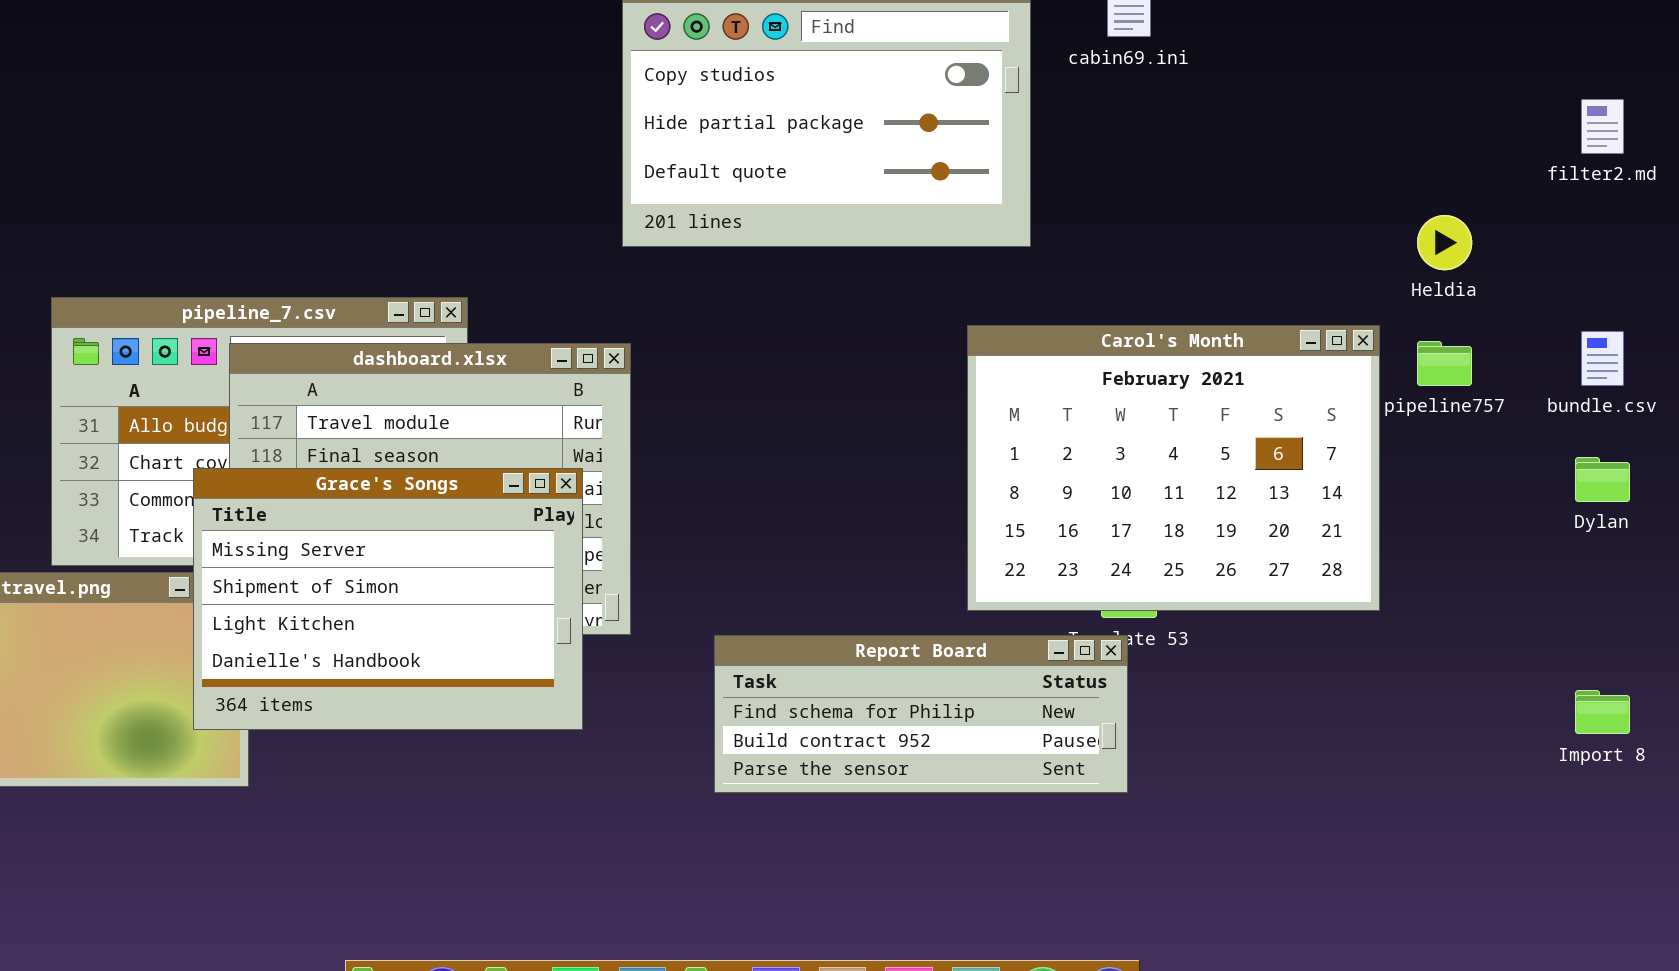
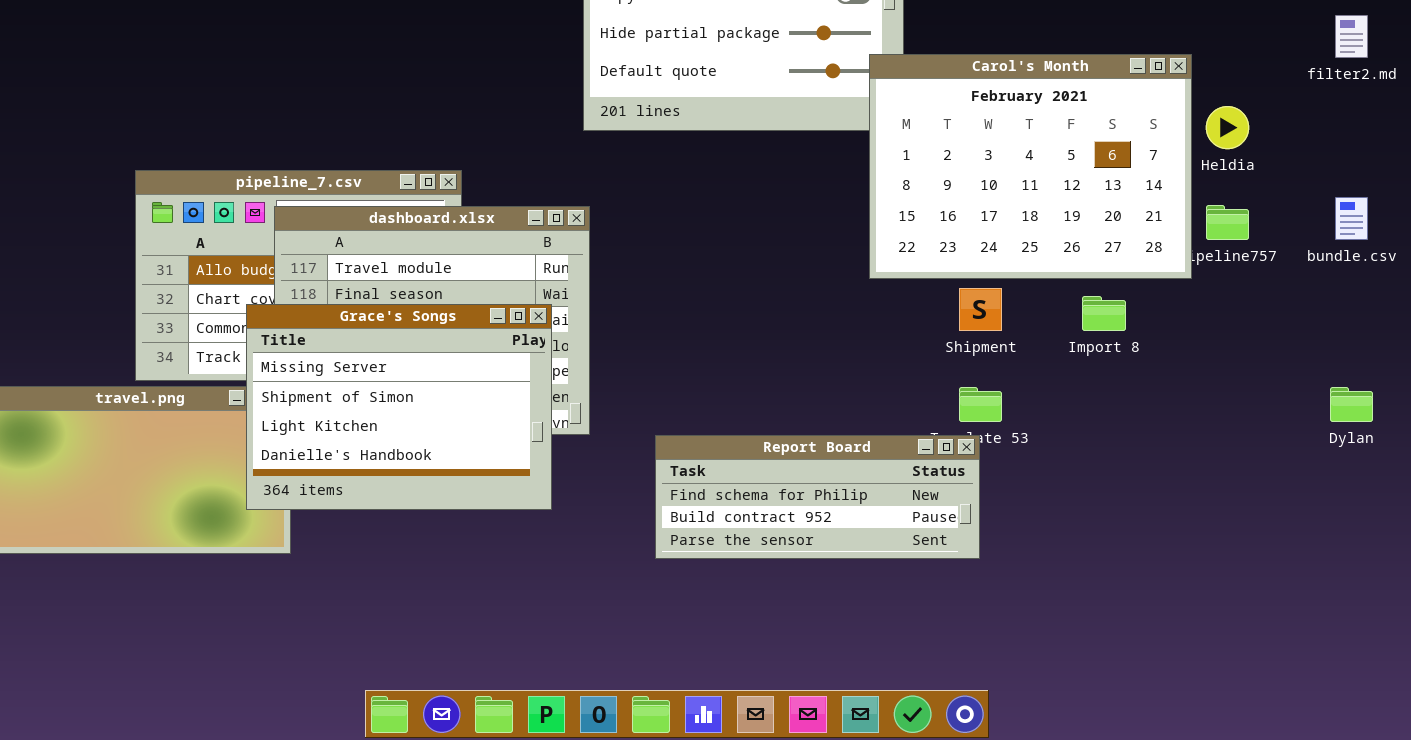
Carol's Month: [967,325,1380,611] -> [869,54,1192,279], moved
Dylan: [1575,457,1630,502] -> [1330,387,1373,422], moved
Import 8: [1575,690,1630,734] -> [1082,296,1126,331], moved

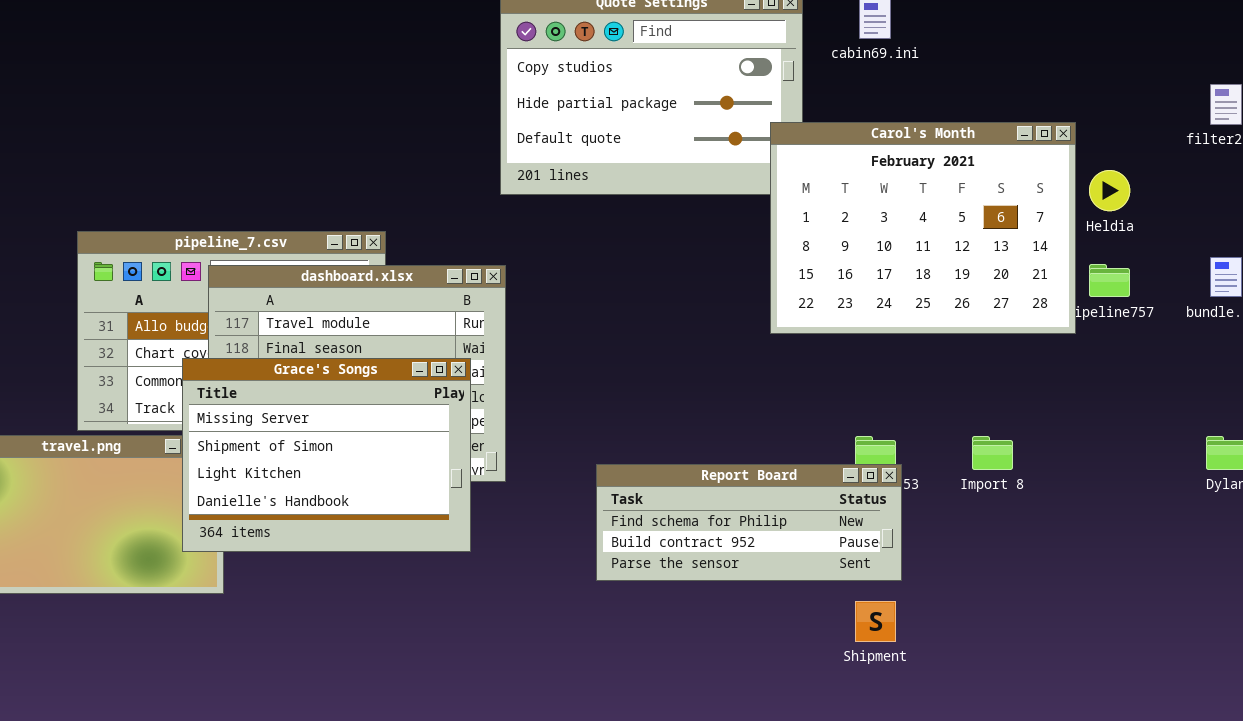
Shipment: [959,288,1002,331] -> [855,601,896,642], moved
Import 8: [1082,296,1126,331] -> [972,436,1013,470], moved
Report Board: [655,435,980,559] -> [596,464,902,581], moved

